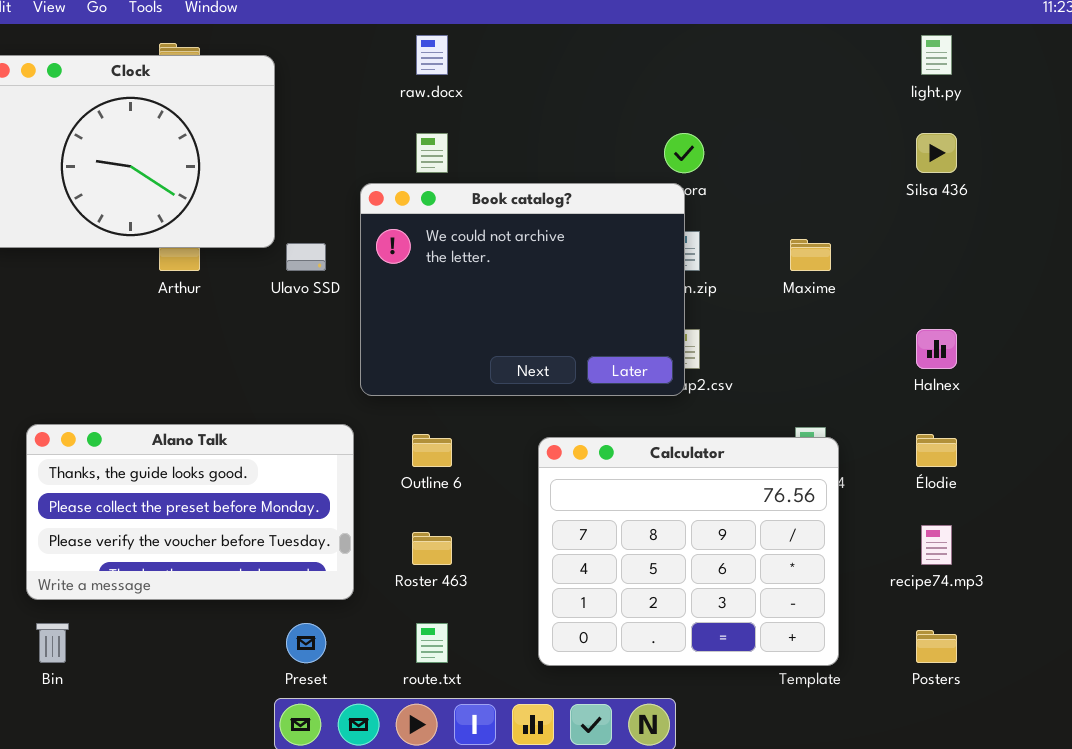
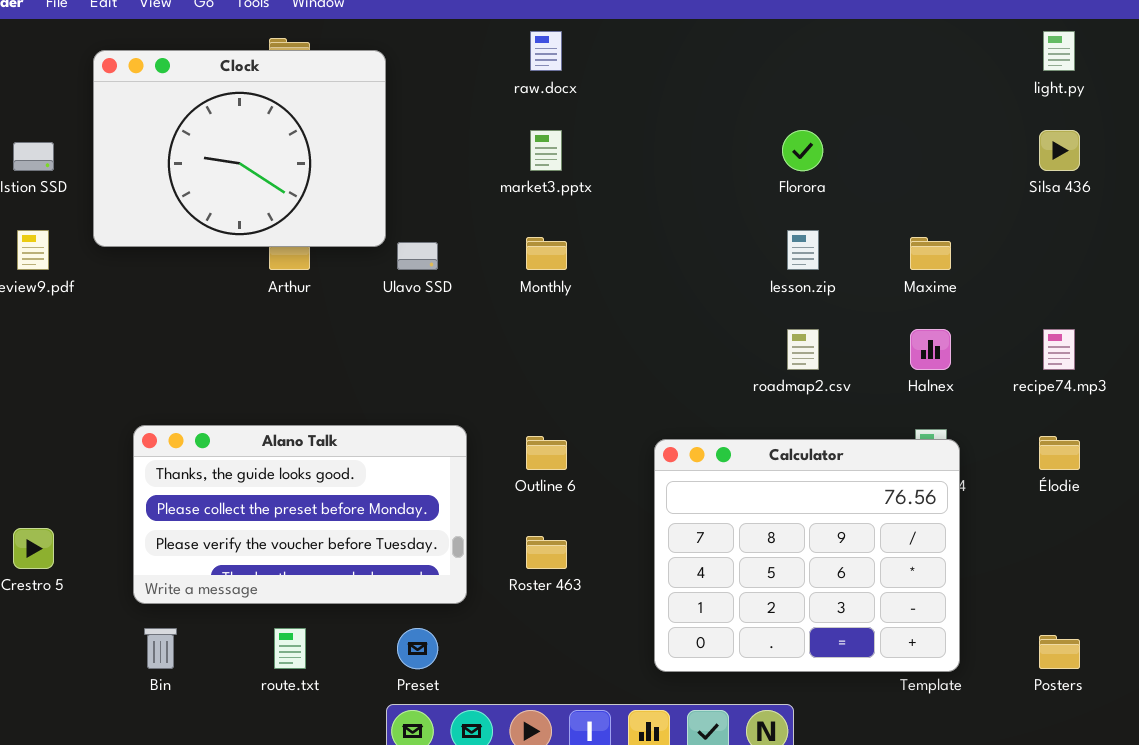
Book catalog?: [360,183,685,396] -> none, closed
Halnex: [916,329,957,369] -> [910,329,951,370], moved
recipe74.mp3: [921,525,952,565] -> [1043,329,1075,370], moved
route.txt: [416,623,448,663] -> [274,628,306,669], moved

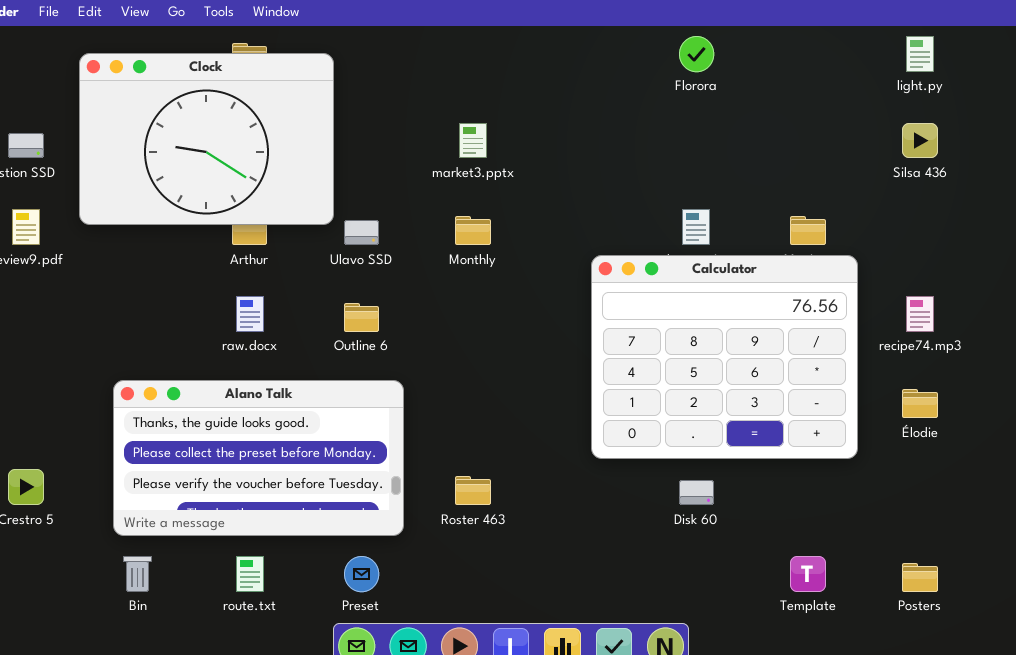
raw.docx: [530,31,562,71] -> [236,296,264,332], moved
Florora: [782,130,823,171] -> [679,36,714,72], moved
Outline 6: [526,436,567,470] -> [344,303,379,332], moved
Calculator: [654,439,960,672] -> [591,255,858,459], moved

